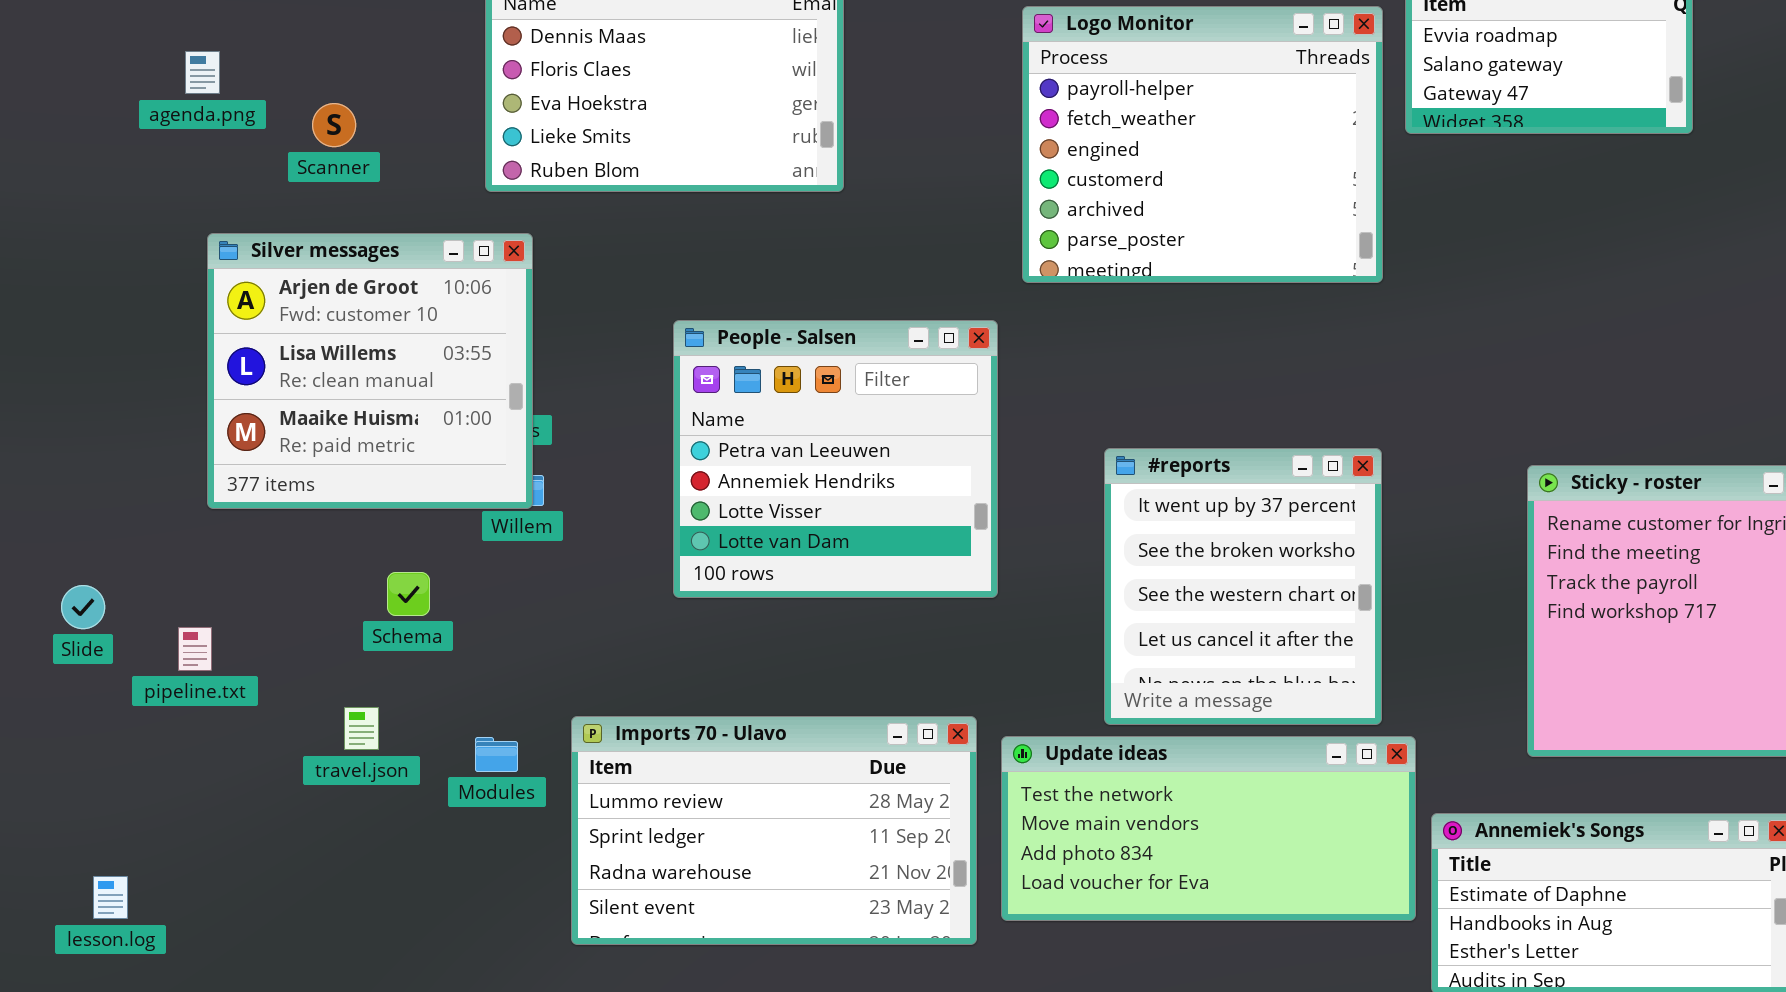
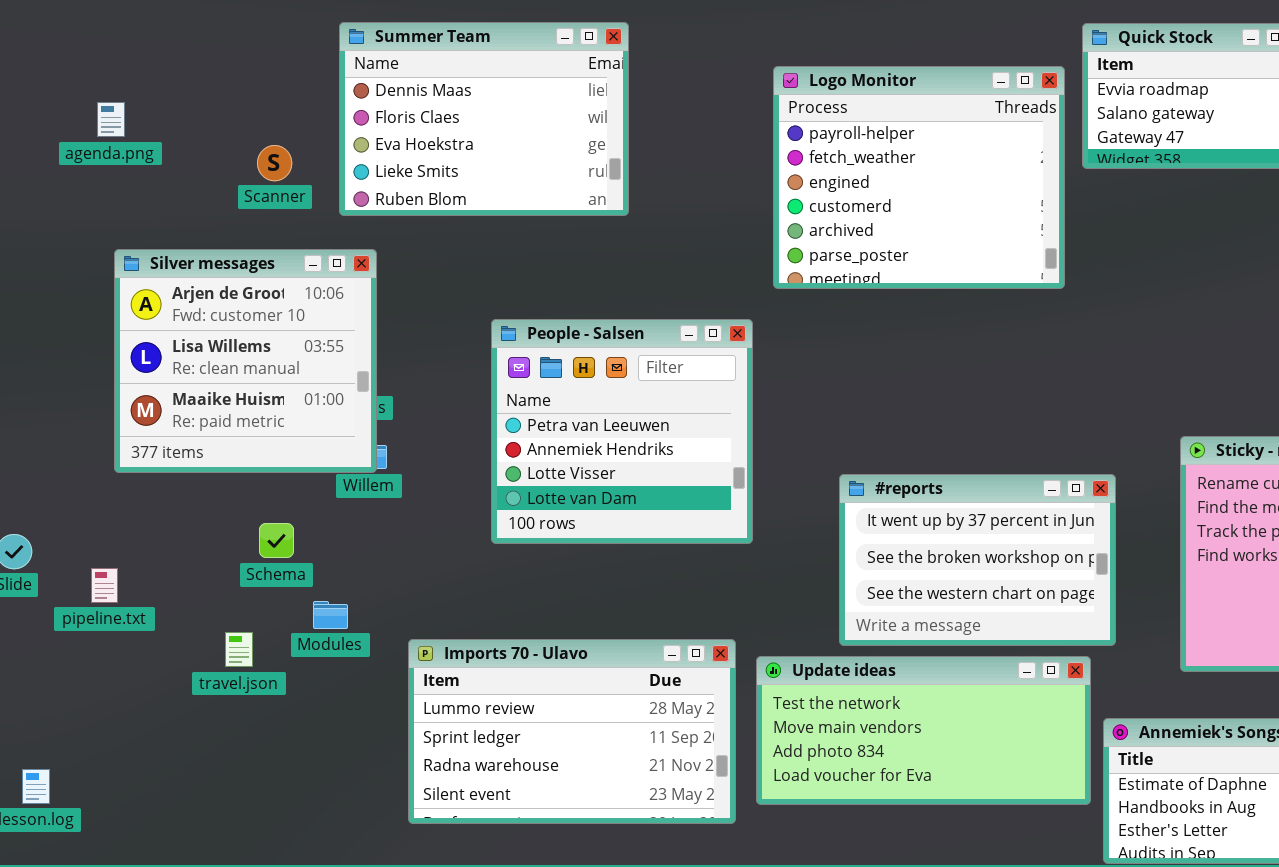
Scanner: [312,103,356,147] -> [257,145,292,181], moved
#reports: [1104,448,1382,725] -> [839,474,1116,646], resized
Modules: [475,737,518,772] -> [313,601,348,629], moved

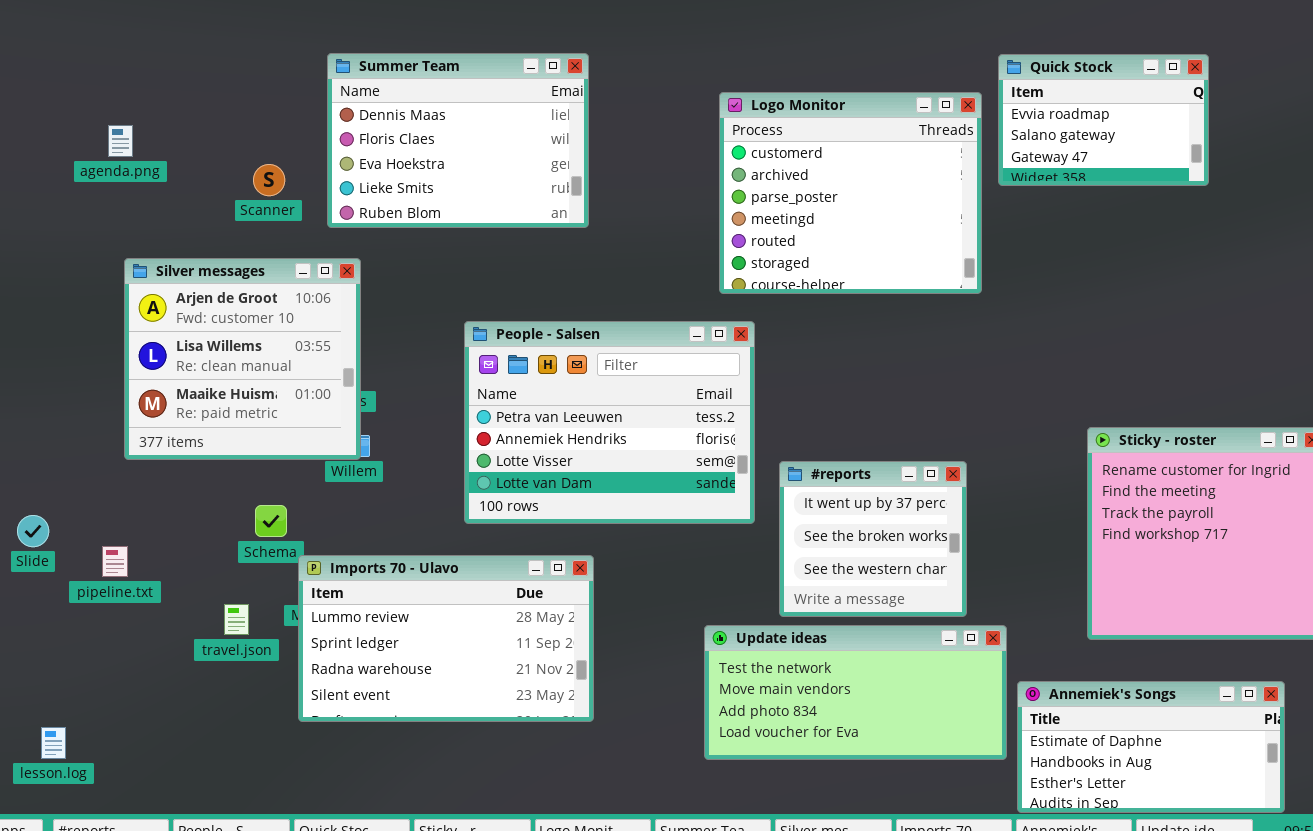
Logo Monitor: [773,66,1065,289] -> [719,92,982,294], scrolled down 3 rows
People - Salsen: [491,319,753,544] -> [464,321,755,524], resized
#reports: [839,474,1116,646] -> [779,461,967,617], resized
Imports 70 - Ulavo: [408,639,736,824] -> [298,555,594,722], moved

